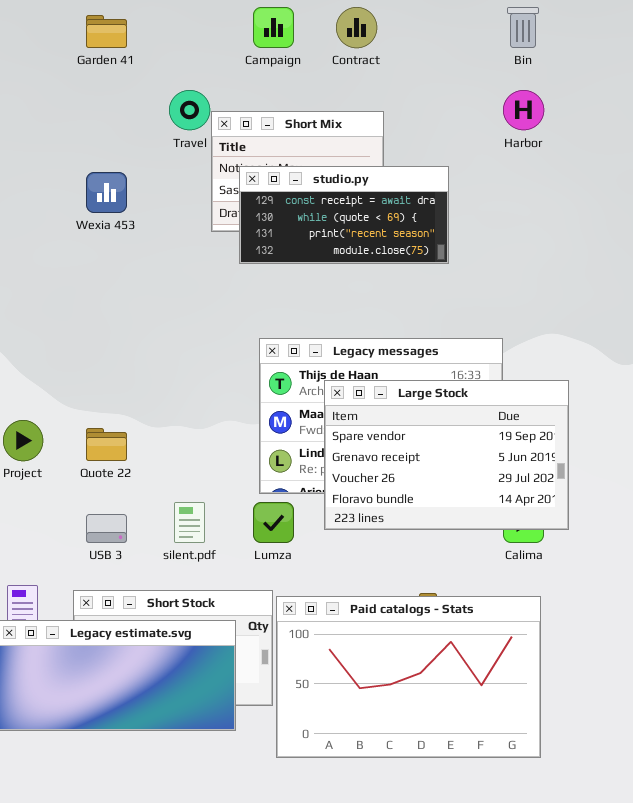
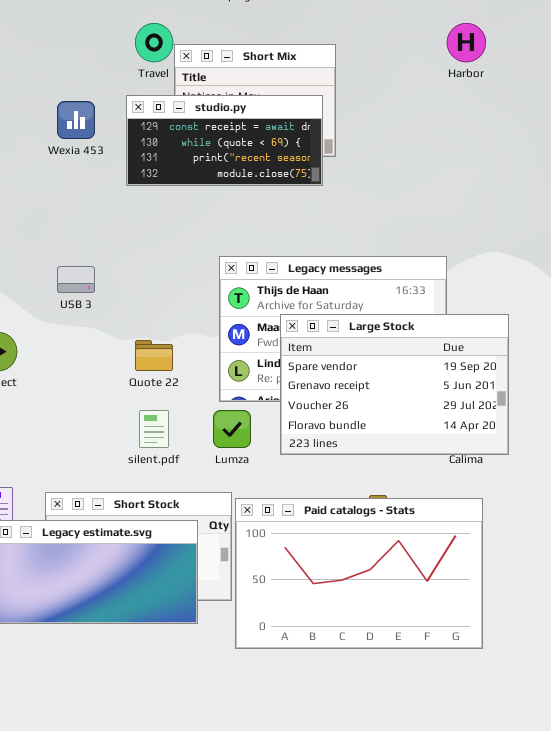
studio.py: [239,166,449,264] -> [126,95,323,186], moved
Large Stock: [324,380,569,530] -> [280,314,509,455], moved
Quote 22: [86,428,127,461] -> [135,340,173,371], moved
USB 3: [86,514,127,543] -> [57,266,95,293], moved

